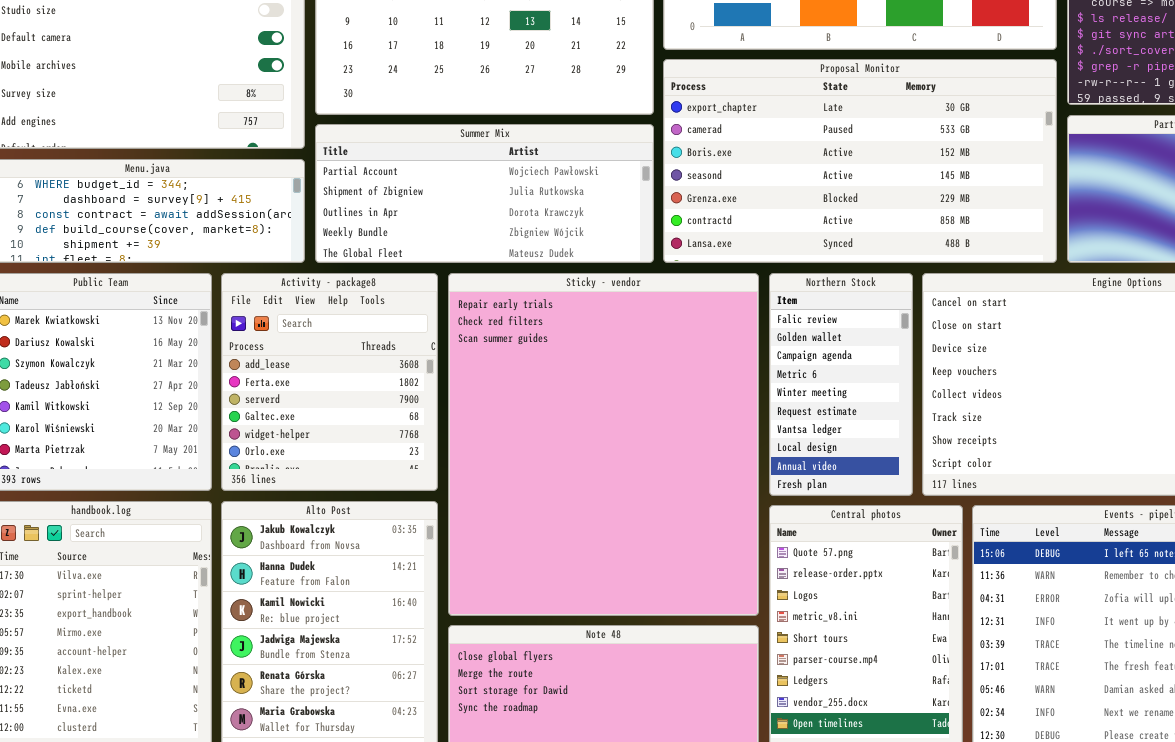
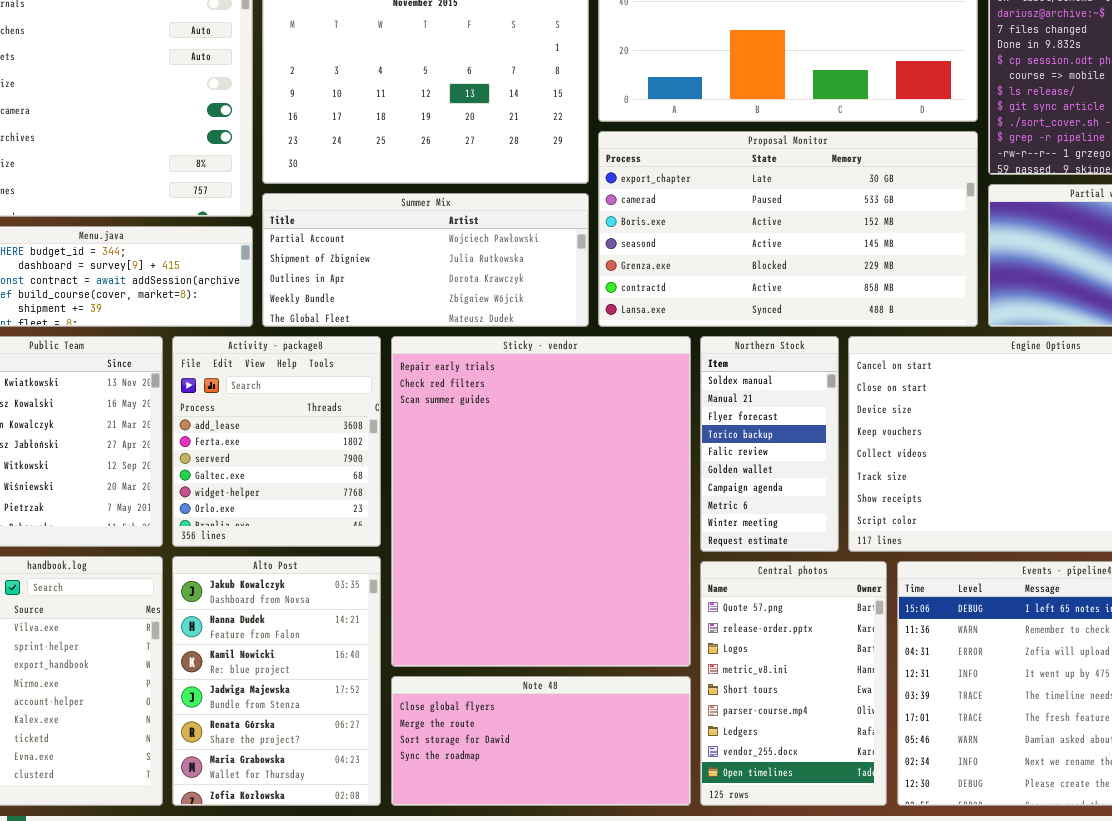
Northern Stock: [769,273,913,496] -> [700,336,839,552], scrolled up 4 rows

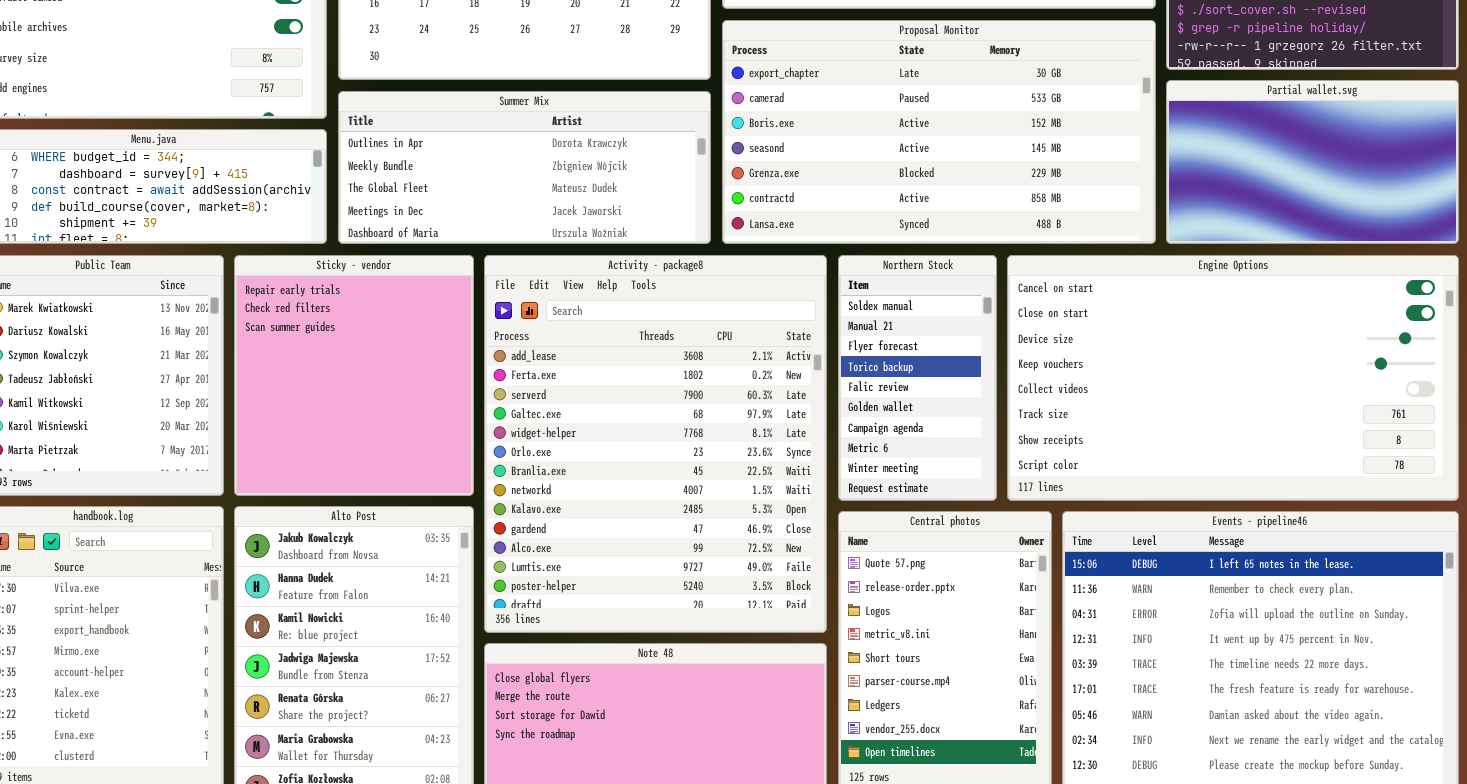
Summer Mix: [262,193,589,327] -> [338,91,711,244], scrolled down 2 rows
Activity - package8: [172,336,381,547] -> [484,255,827,633], moved, resized
Sticky - vendor: [391,336,691,667] -> [234,255,474,496], moved, resized

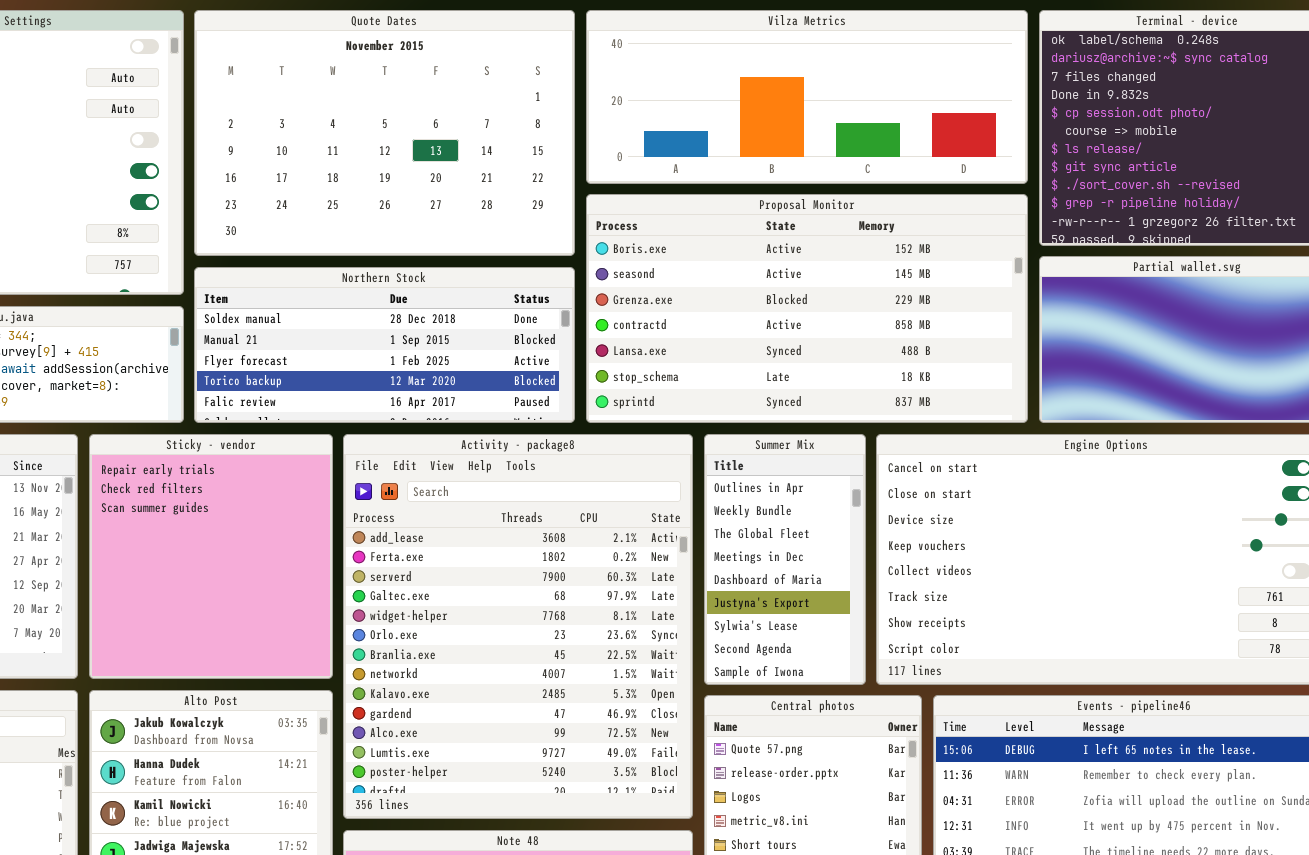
Proposal Monitor: [722,20,1156,244] -> [586,194,1028,423], scrolled down 2 rows
Summer Mix: [338,91,711,244] -> [704,434,866,685], moved, resized
Northern Stock: [838,255,997,501] -> [194,267,575,423], moved, resized

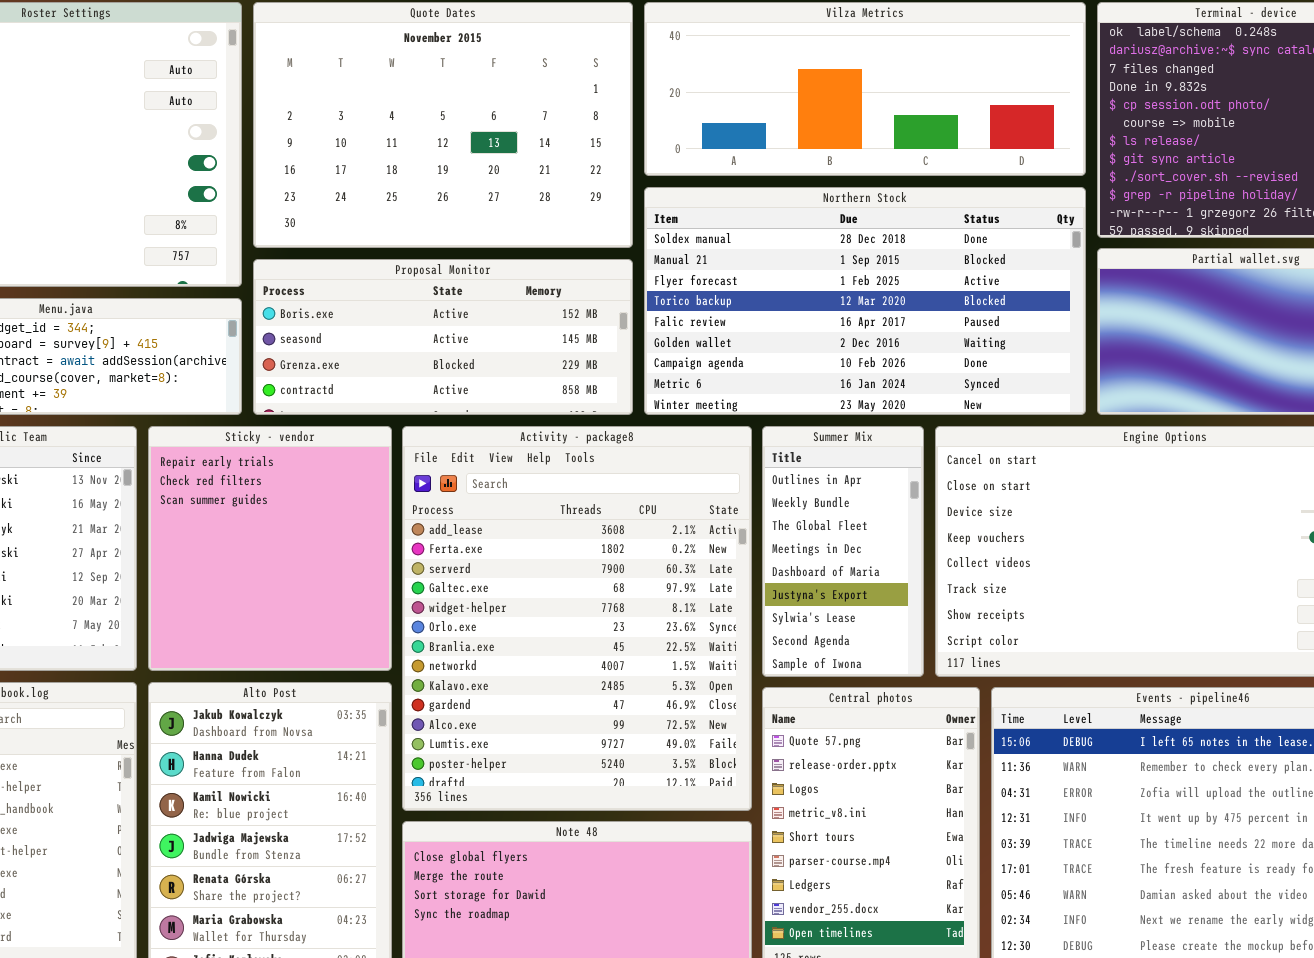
Proposal Monitor: [586,194,1028,423] -> [253,259,633,415], moved, resized
Northern Stock: [194,267,575,423] -> [644,187,1086,415], moved, resized

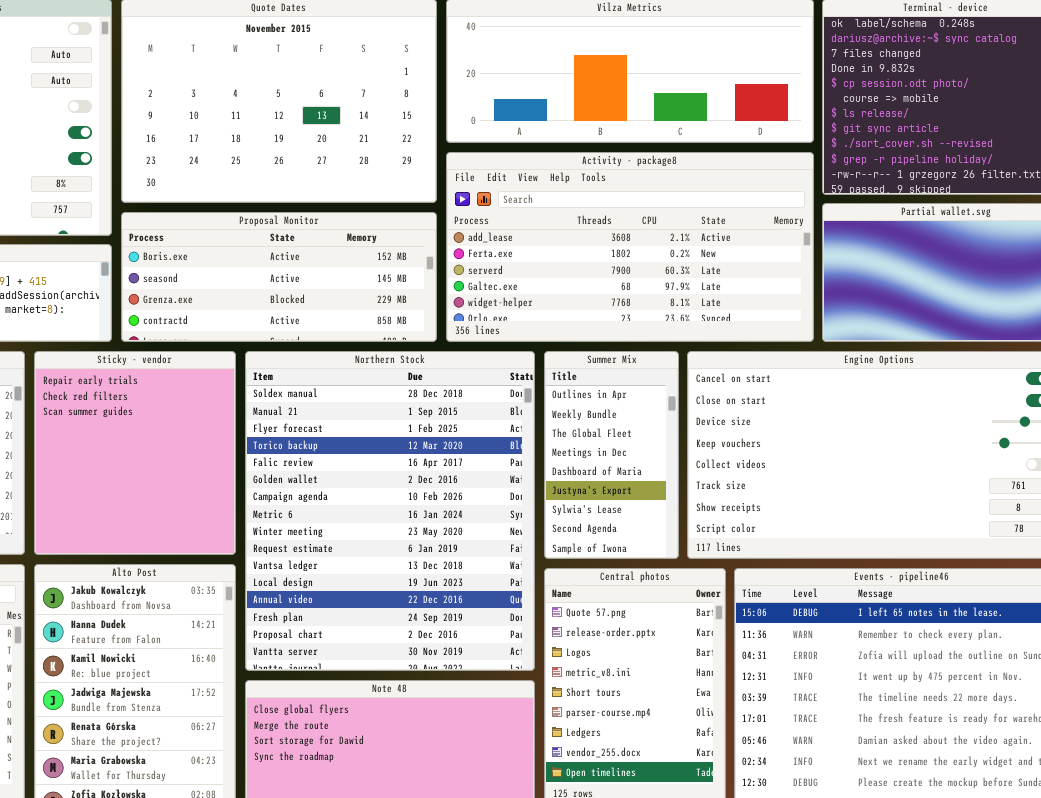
Northern Stock: [644,187,1086,415] -> [245,351,535,671], moved, resized
Activity - package8: [402,426,752,811] -> [446,152,814,342], moved, resized

